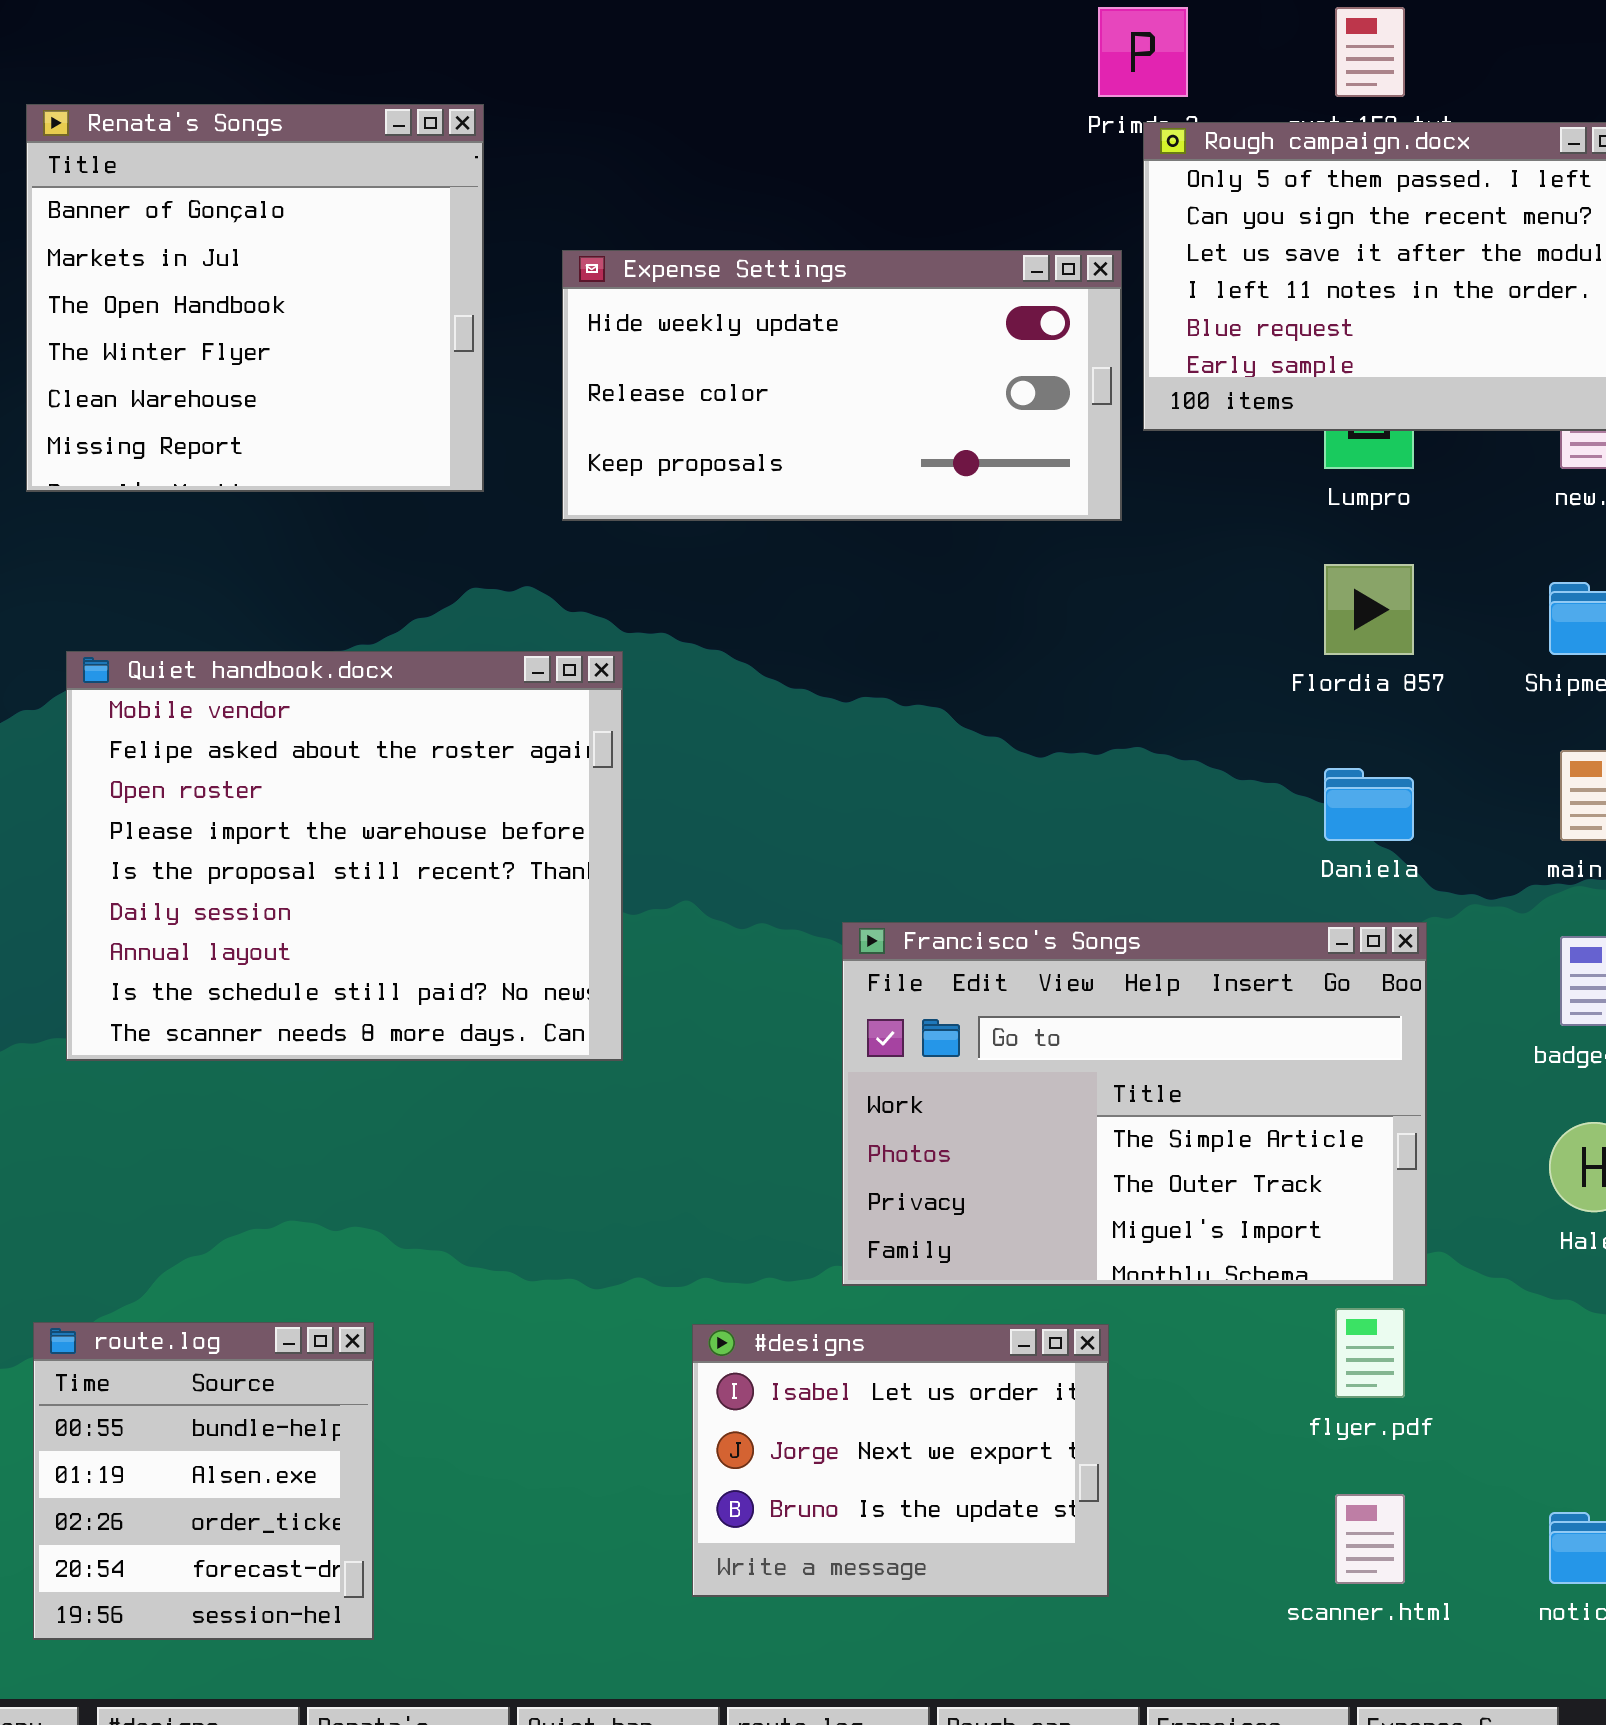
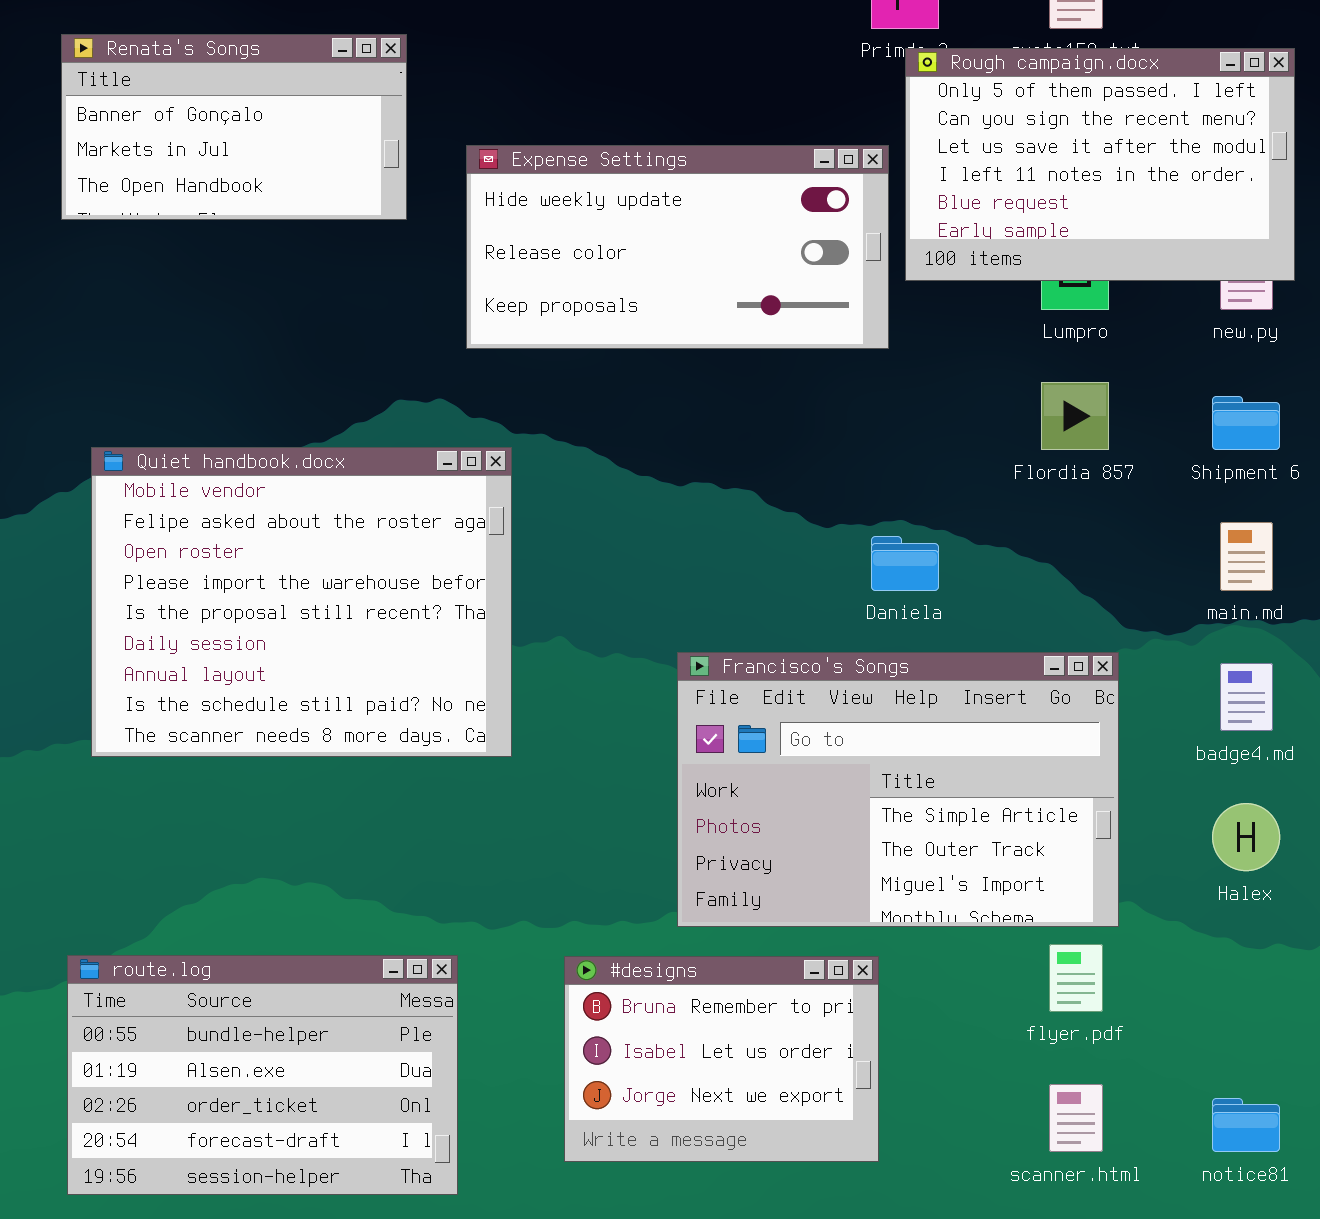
Renata's Songs: [26,104,484,492] -> [61,34,407,220], resized
Daniela: [1324,768,1414,841] -> [871,536,939,591], moved
route.log: [33,1322,374,1640] -> [67,955,458,1195], resized
#designs: [692,1324,1109,1597] -> [564,956,879,1162], scrolled up 1 row

